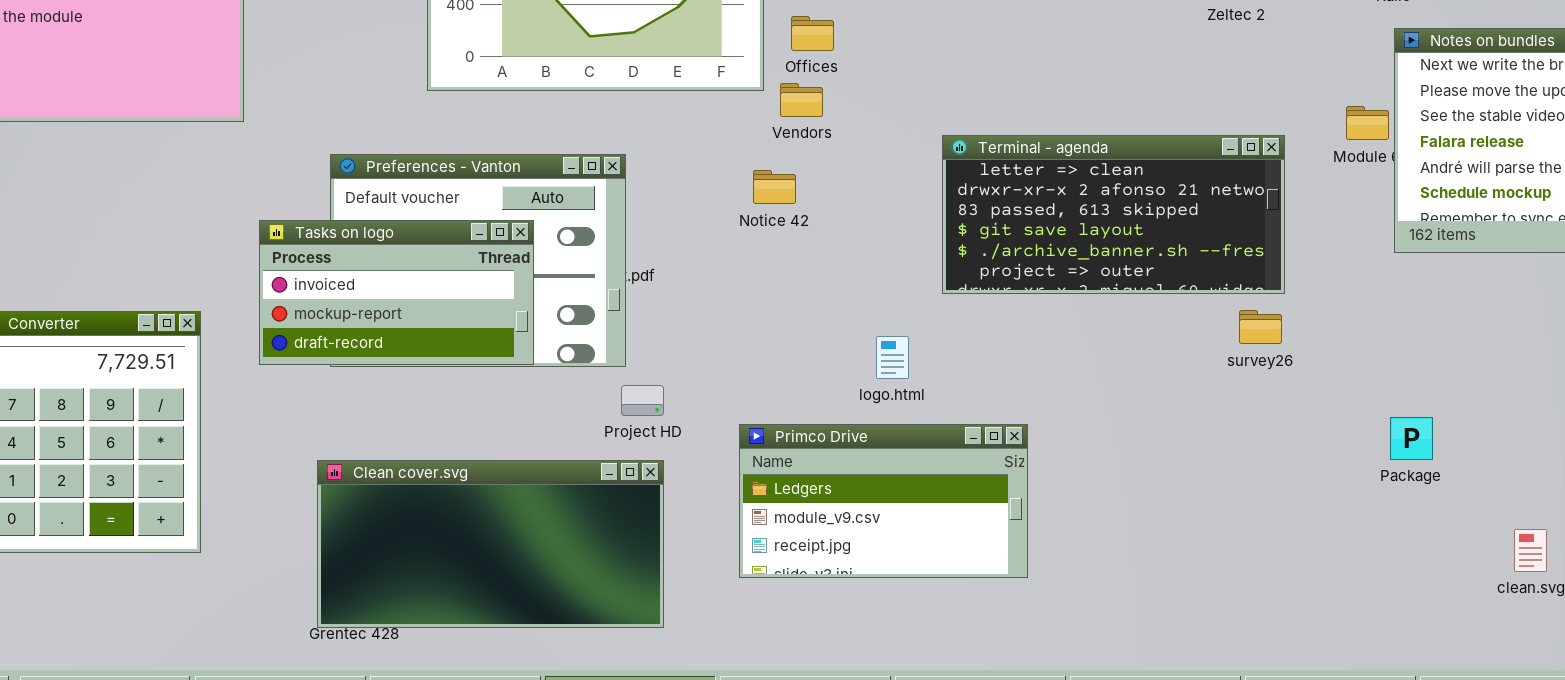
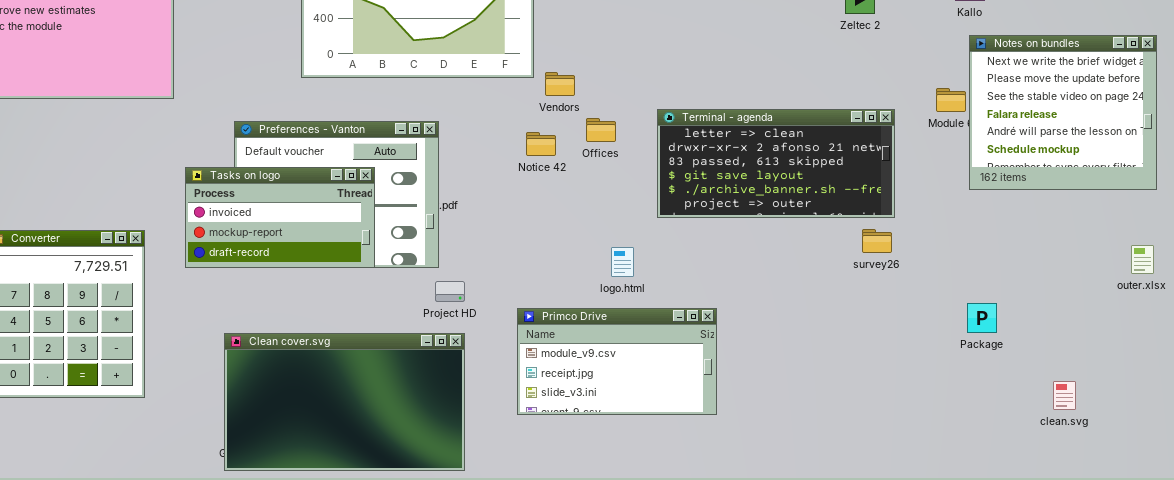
Offices: [791,16,834,51] -> [586,118,616,142], moved
Primco Drive: [739,424,1028,578] -> [517,308,717,415], scrolled down 1 row
Clean cover.svg: [317,460,664,628] -> [224,333,465,471], resized

